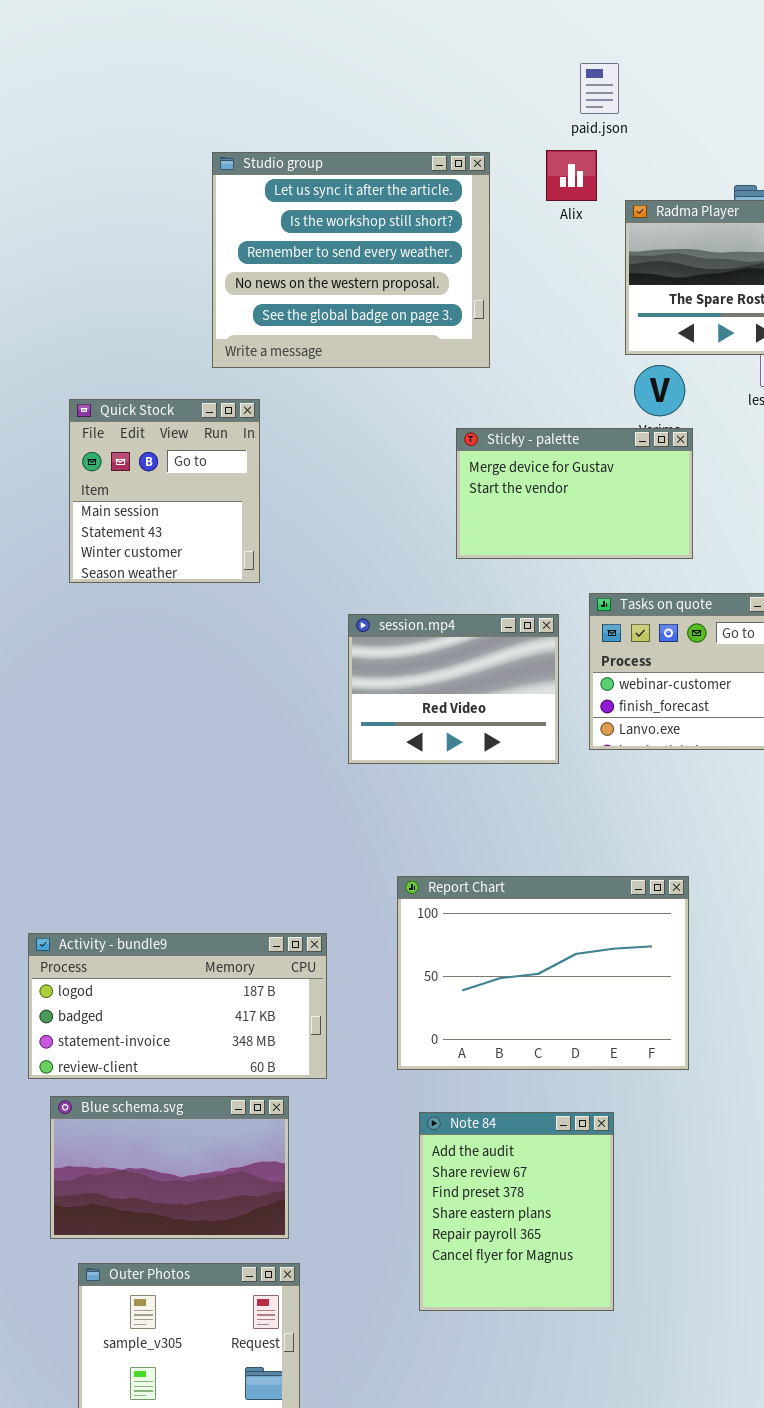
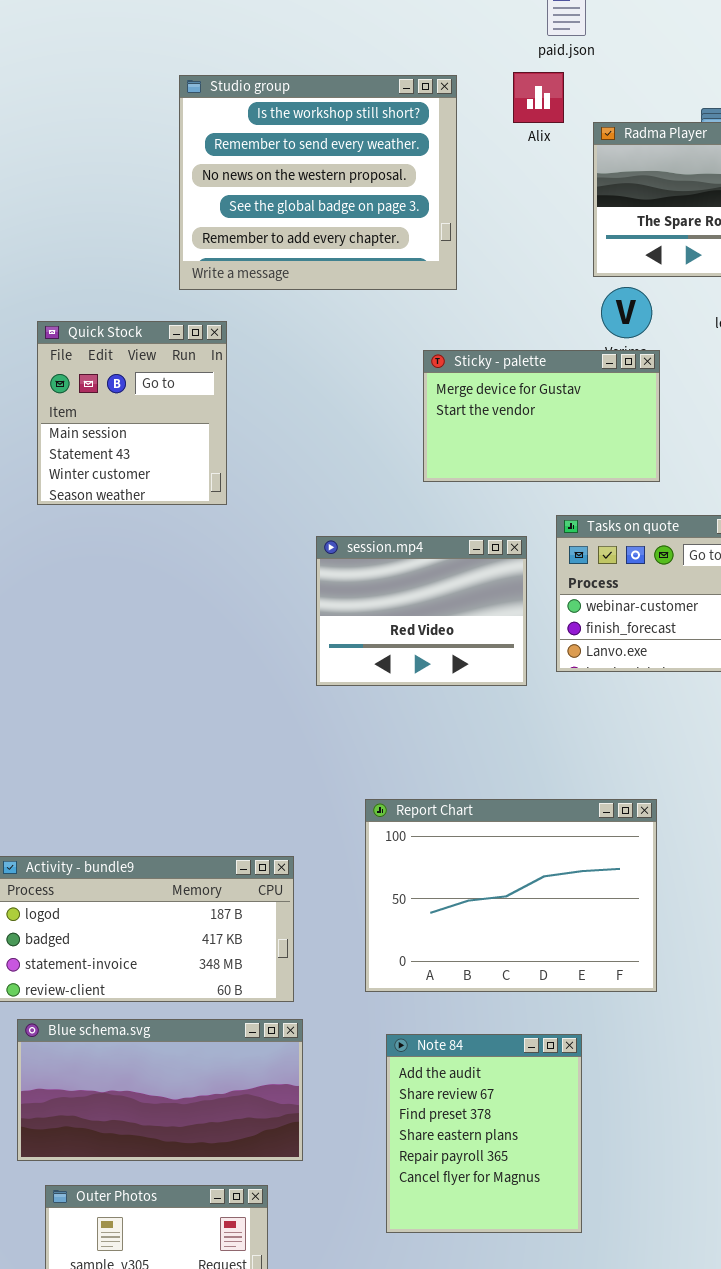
Studio group: [212,152,490,368] -> [179,75,457,290], scrolled down 1 row
Blue schema.svg: [50,1096,289,1239] -> [17,1019,303,1161], resized

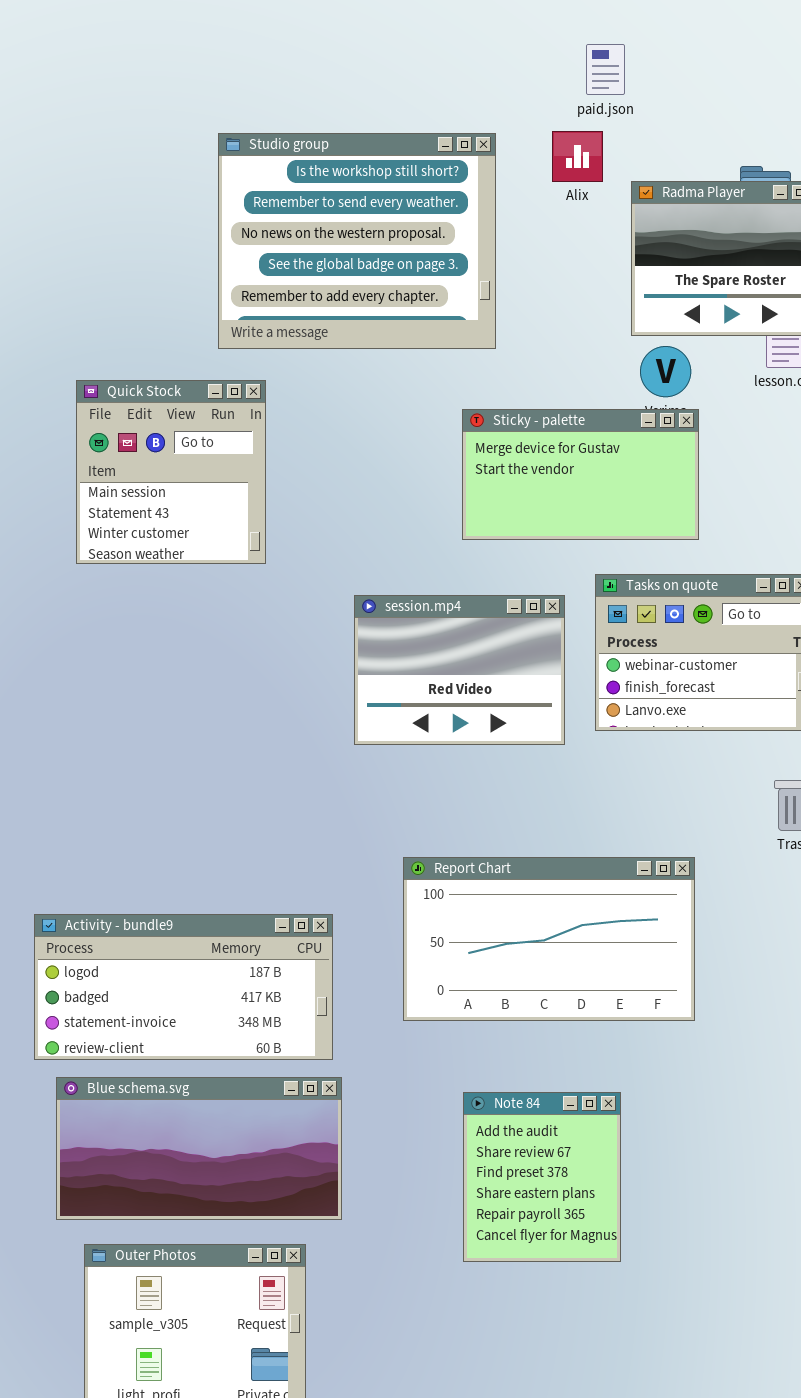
Report Chart: [365,799,657,992] -> [403,857,695,1021], resized
Note 84: [386,1034,582,1233] -> [463,1092,621,1262], resized

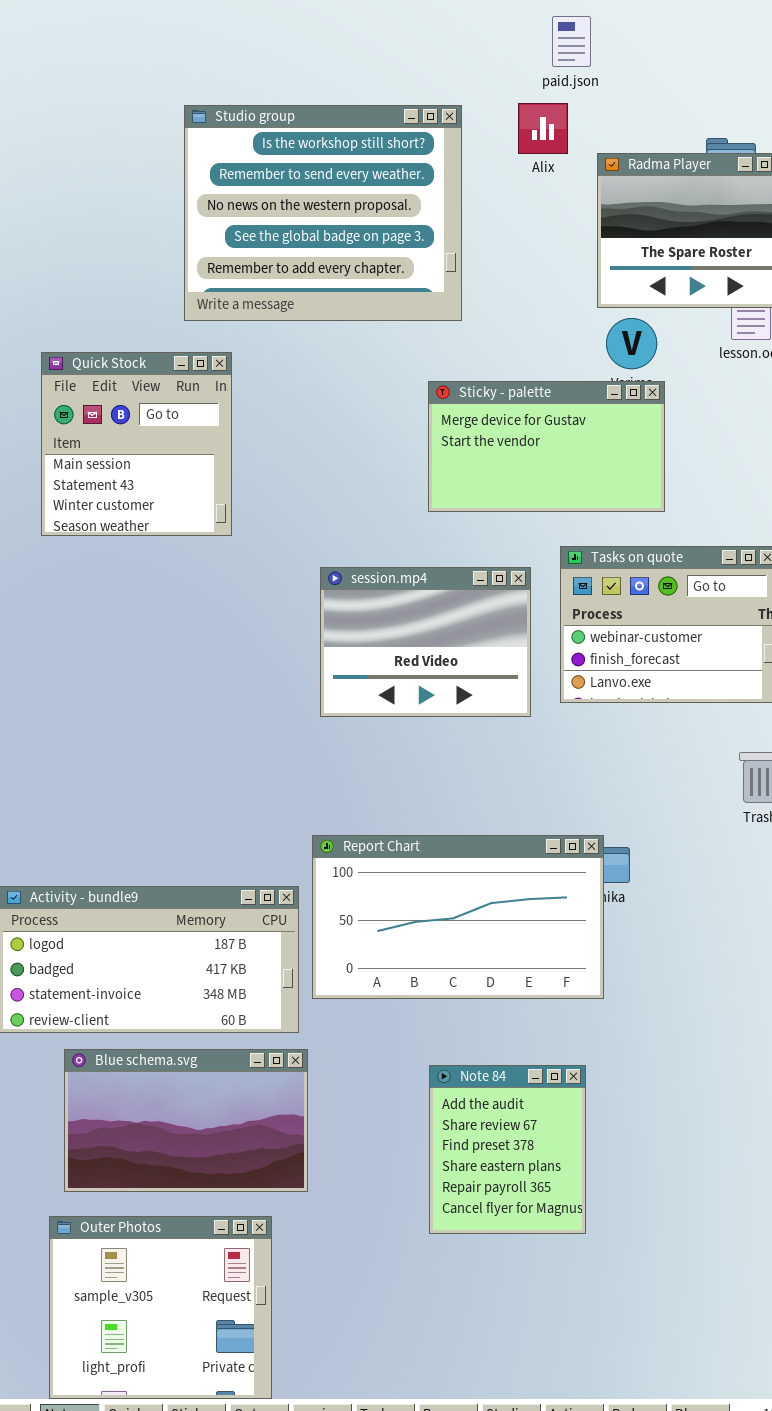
Report Chart: [403,857,695,1021] -> [312,835,604,999], moved
Blue schema.svg: [56,1077,342,1220] -> [64,1049,308,1192], resized

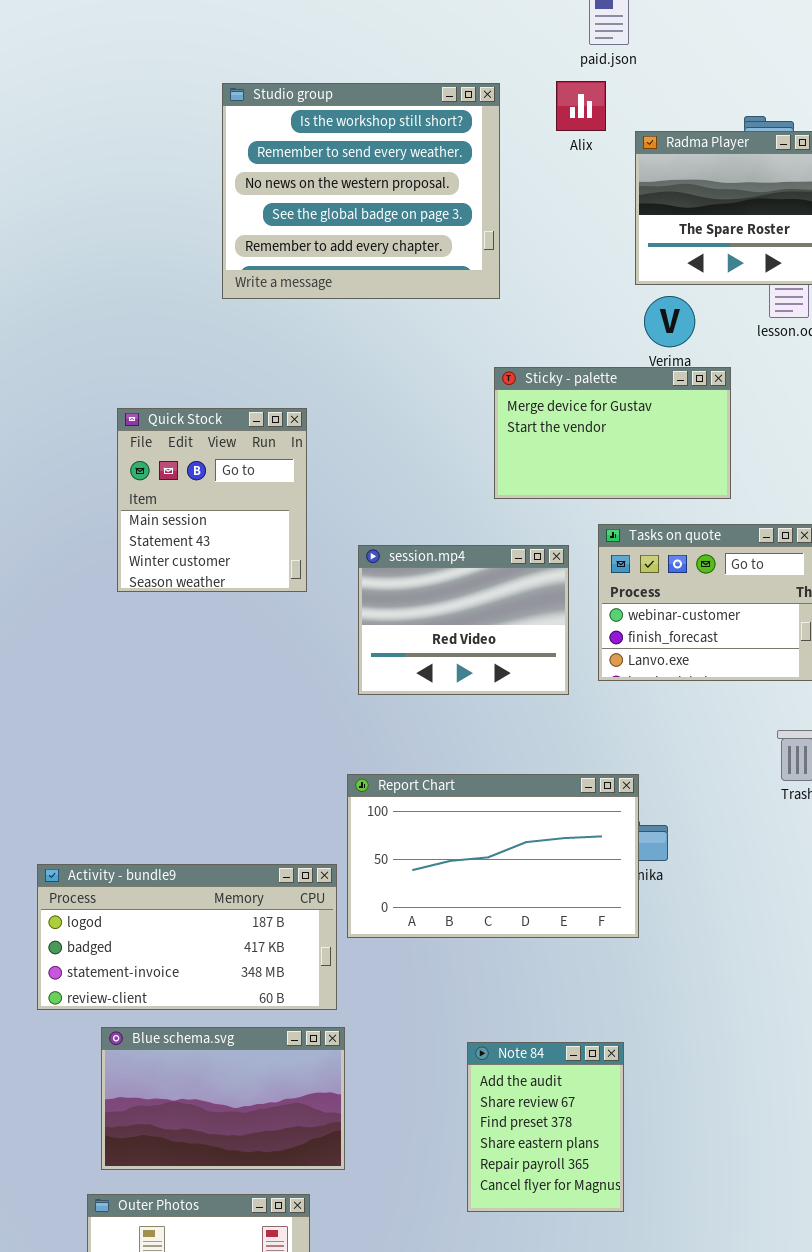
Quick Stock: [41,352,232,536] -> [117,408,307,592], moved
Sticky - palette: [428,381,665,512] -> [494,367,731,499], moved
Report Chart: [312,835,604,999] -> [347,774,639,938], moved

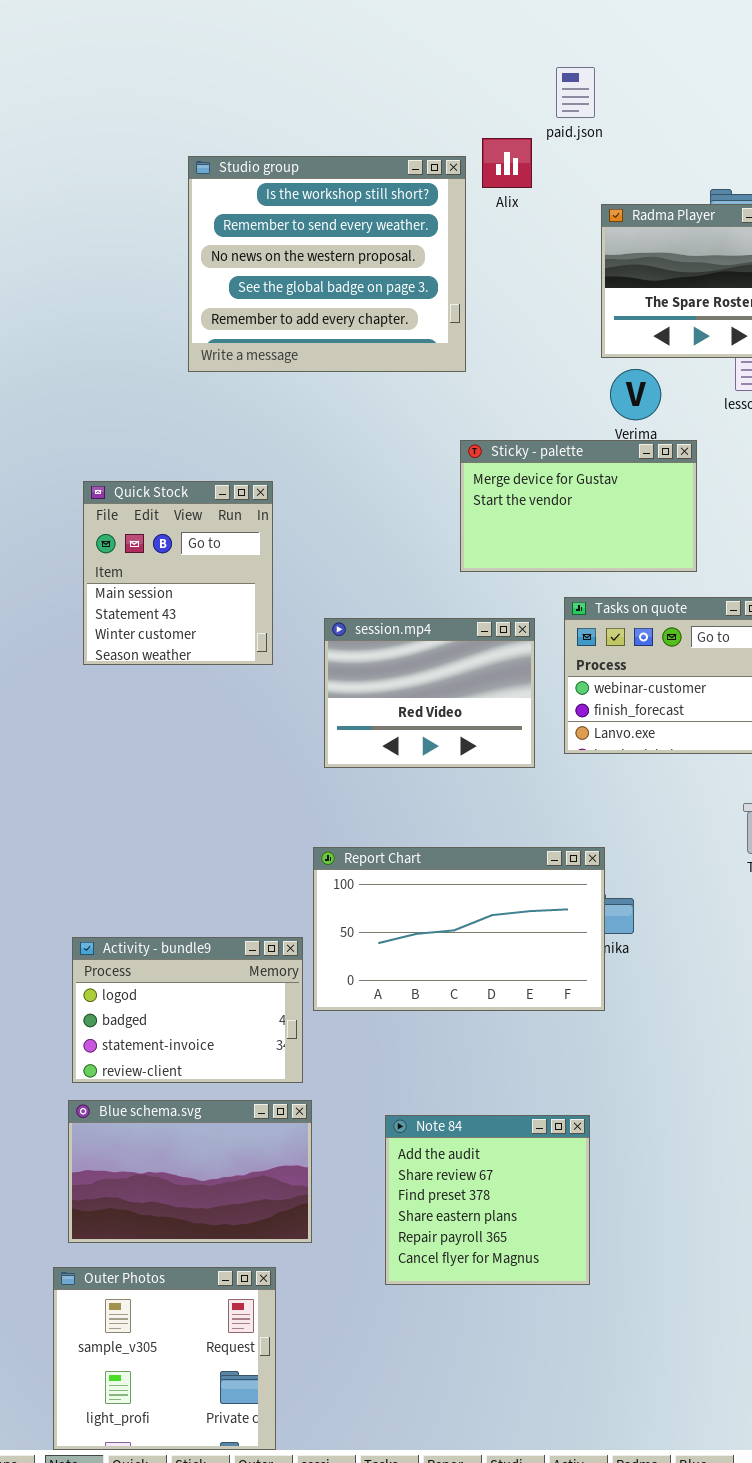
Alix: [556,81,606,131] -> [482,138,532,188], moved
Activity - bundle9: [37,864,337,1010] -> [72,937,303,1083], resized
Note 84: [467,1042,624,1212] -> [385,1115,590,1285], resized

